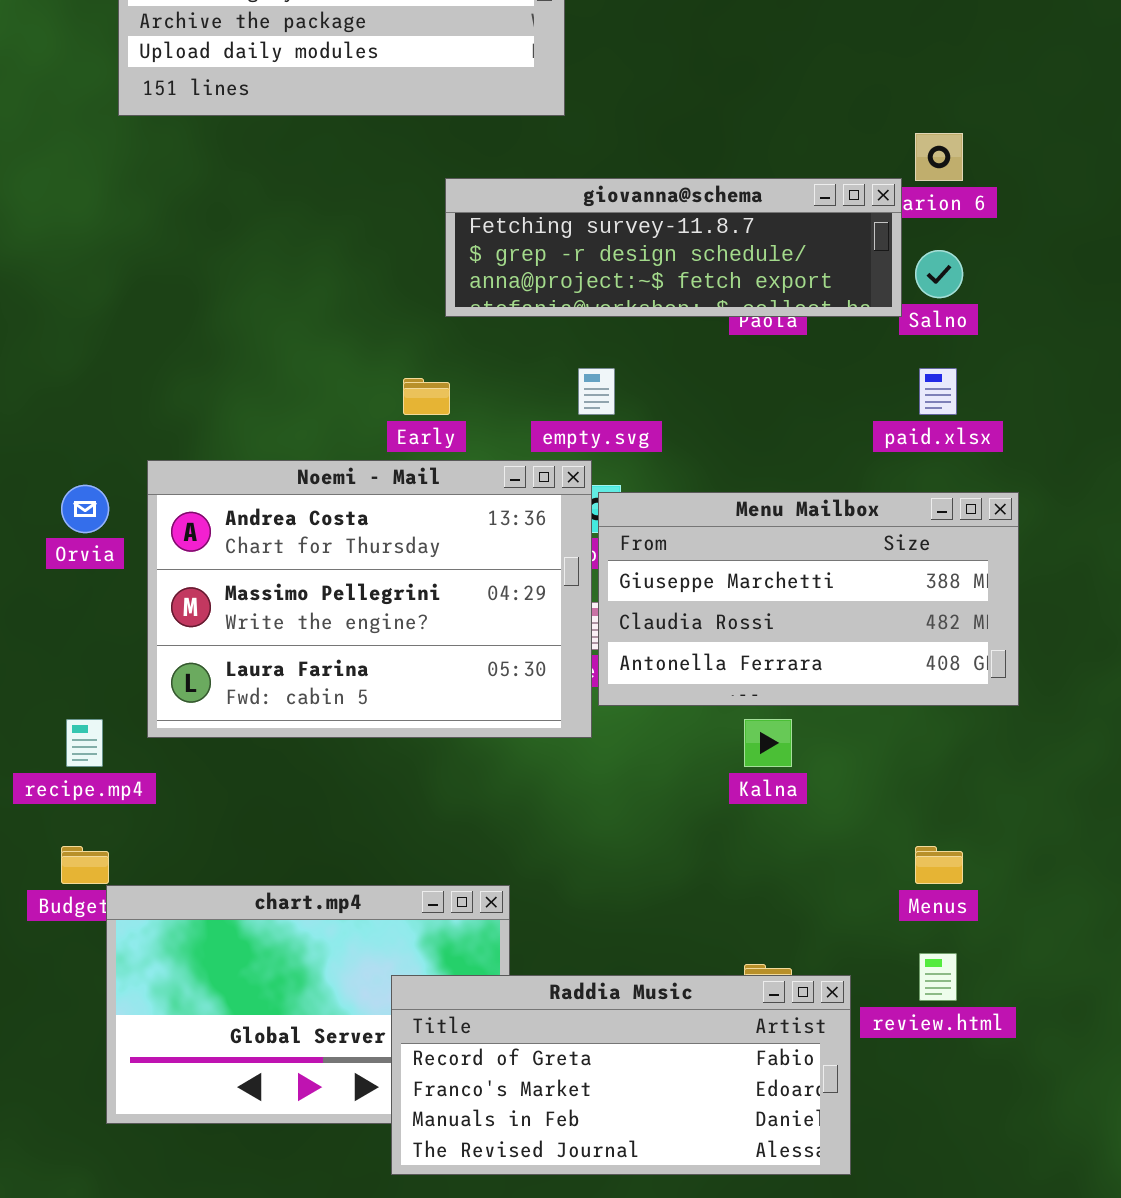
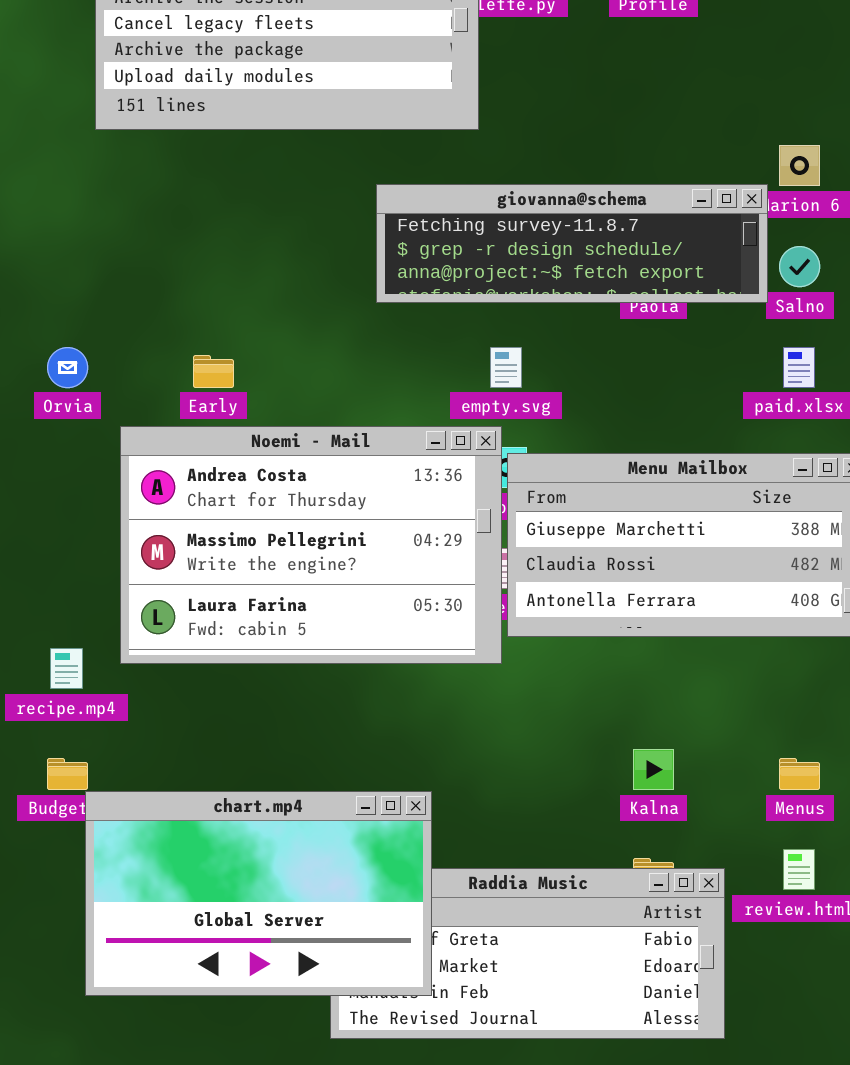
Early: [403,378,450,415] -> [193,355,234,388], moved
Orvia: [61,485,109,533] -> [47,347,88,388], moved
Kalna: [744,719,792,767] -> [633,749,674,790], moved
chart.mp4: [106,885,510,1124] -> [85,791,432,996], raised

